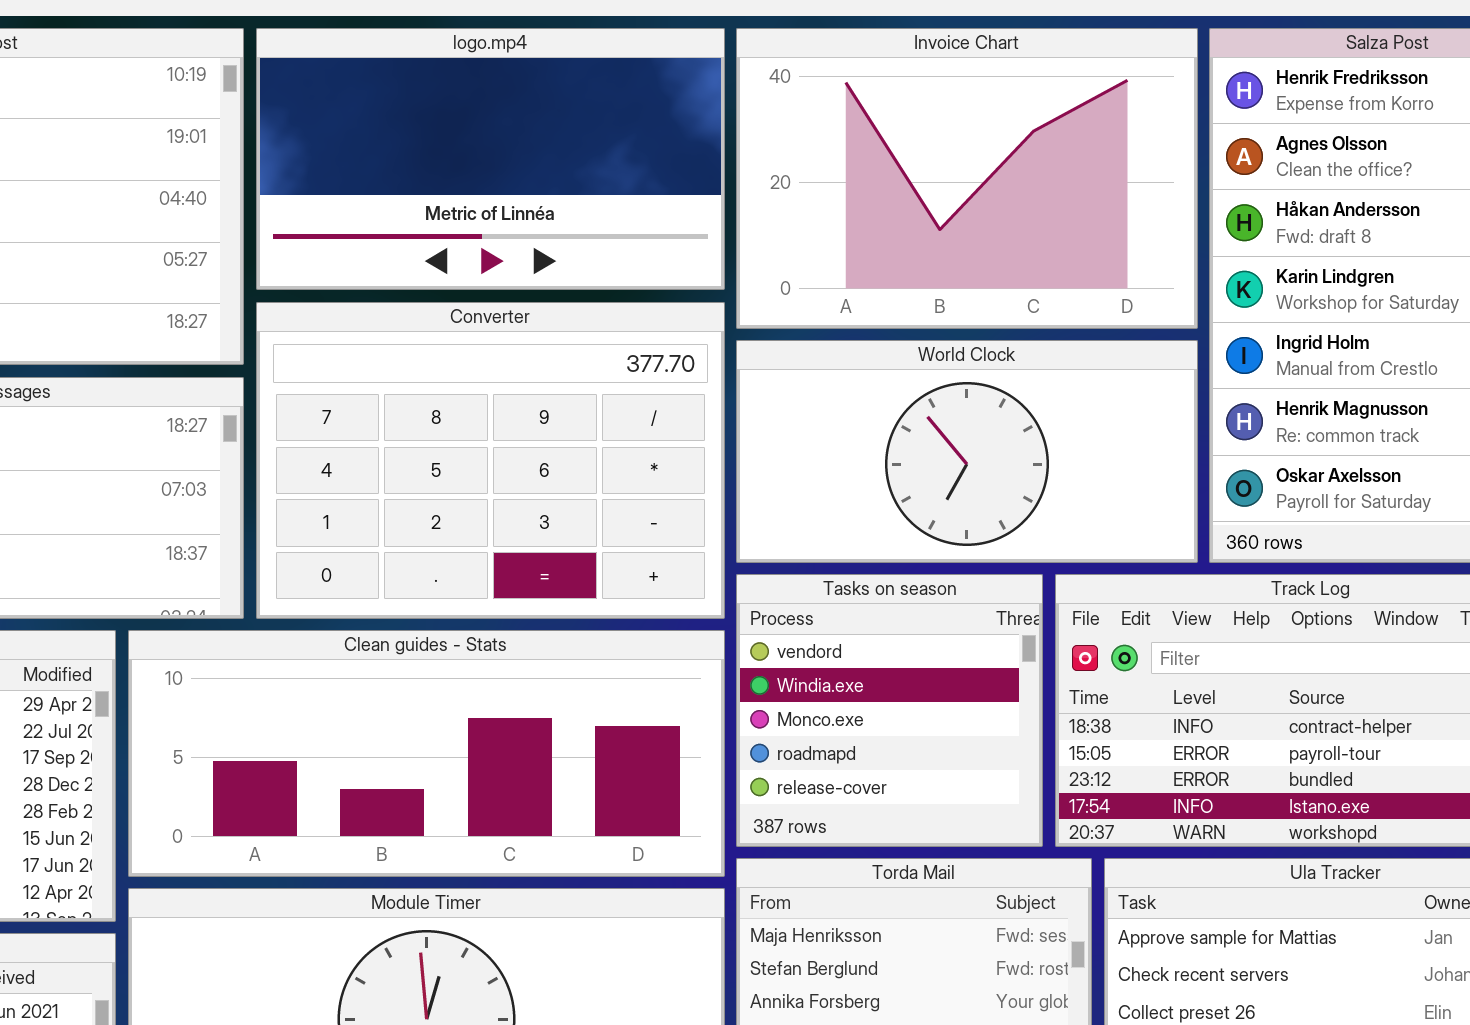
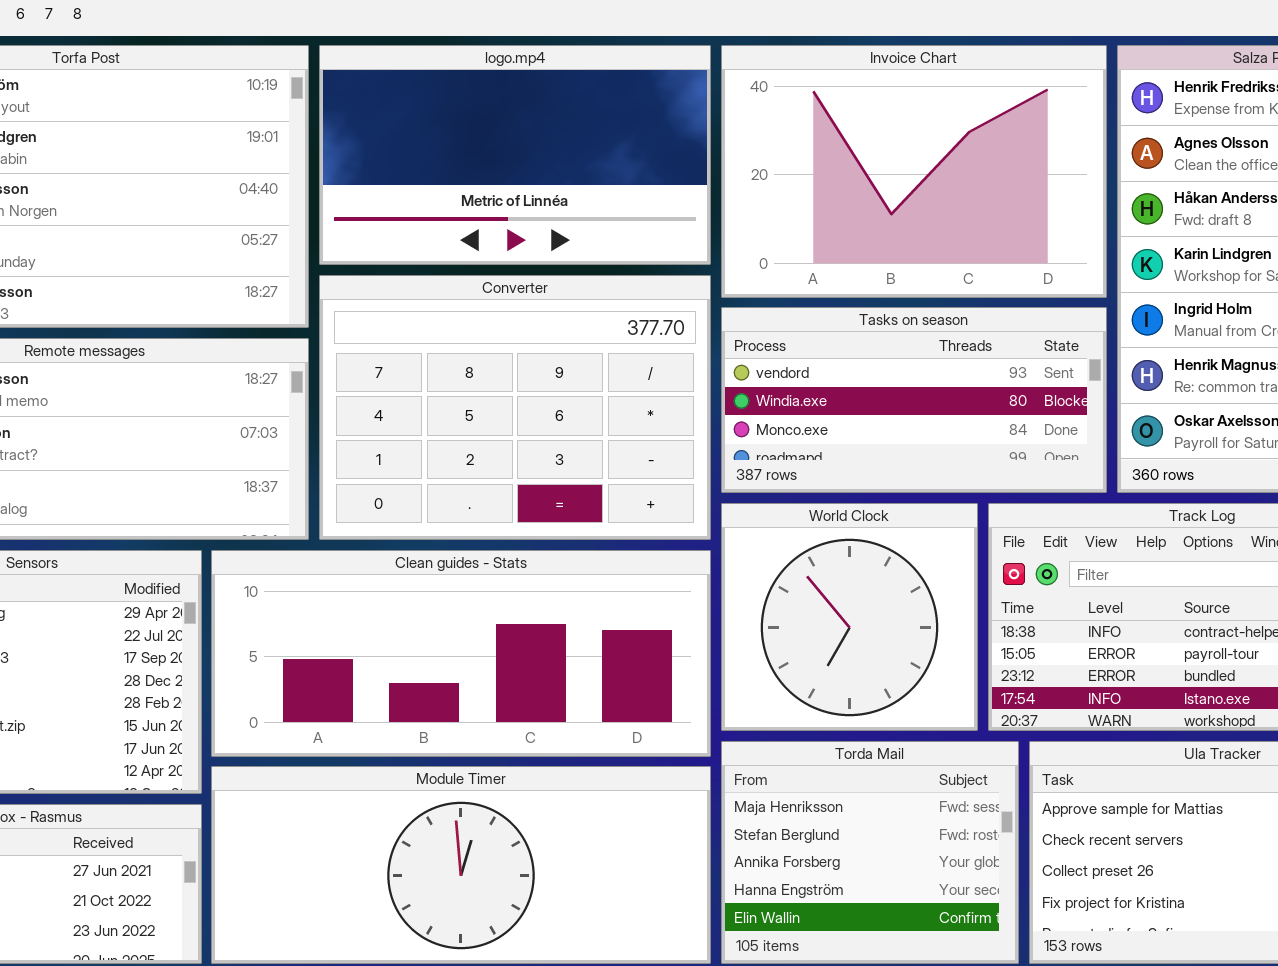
World Clock: [736,340,1198,563] -> [721,503,978,731], moved, resized
Tasks on season: [736,574,1043,847] -> [721,307,1107,493], moved, resized

